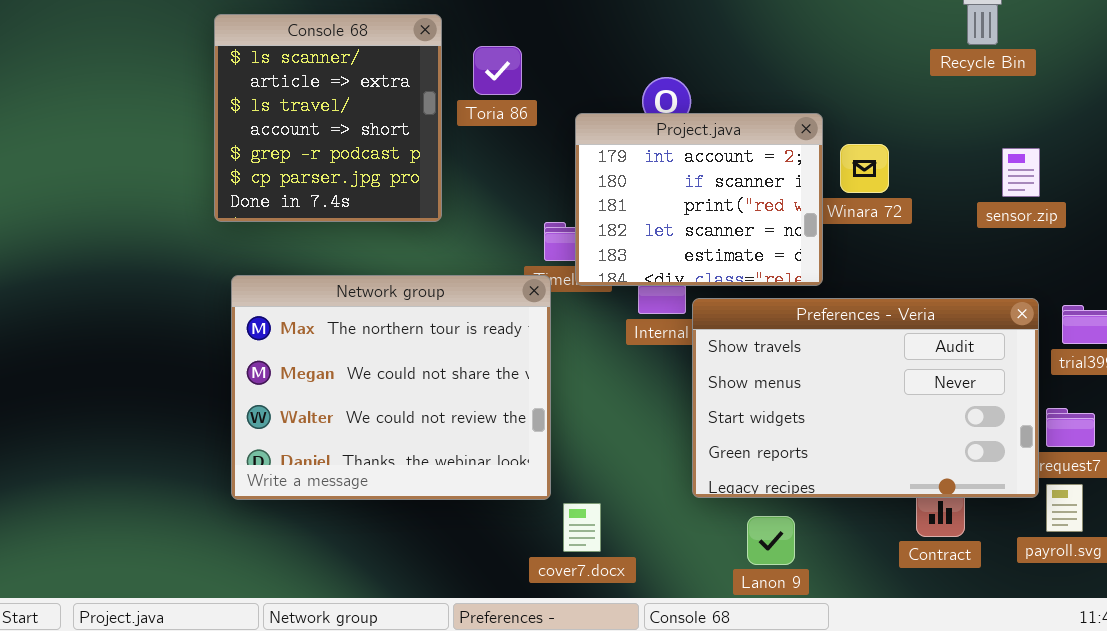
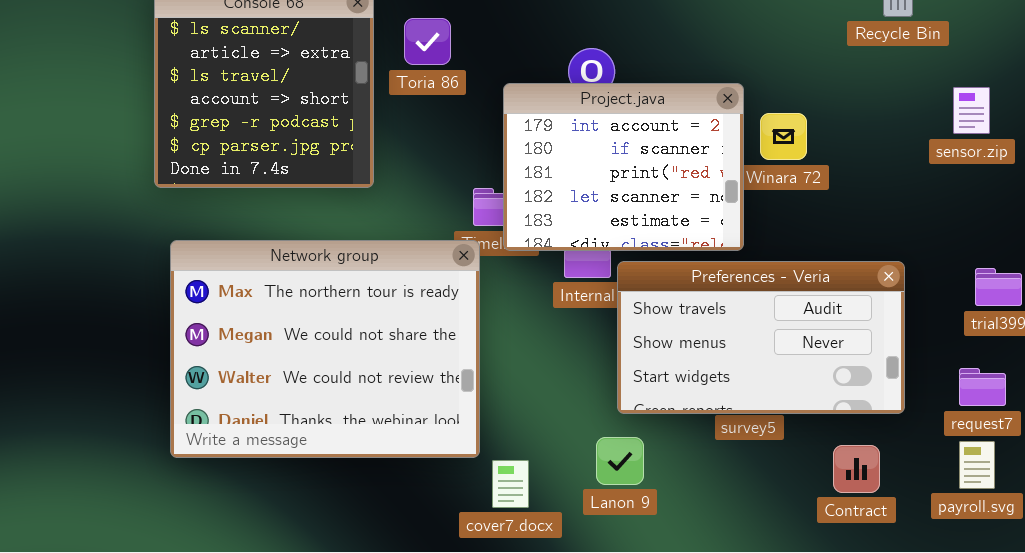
sensor.zip: [1002,148,1040,197] -> [953,87,990,134], moved
Preferences - Veria: [692,298,1039,498] -> [617,261,905,414], resized
Lanon 9: [747,516,795,565] -> [596,437,644,485], moved

